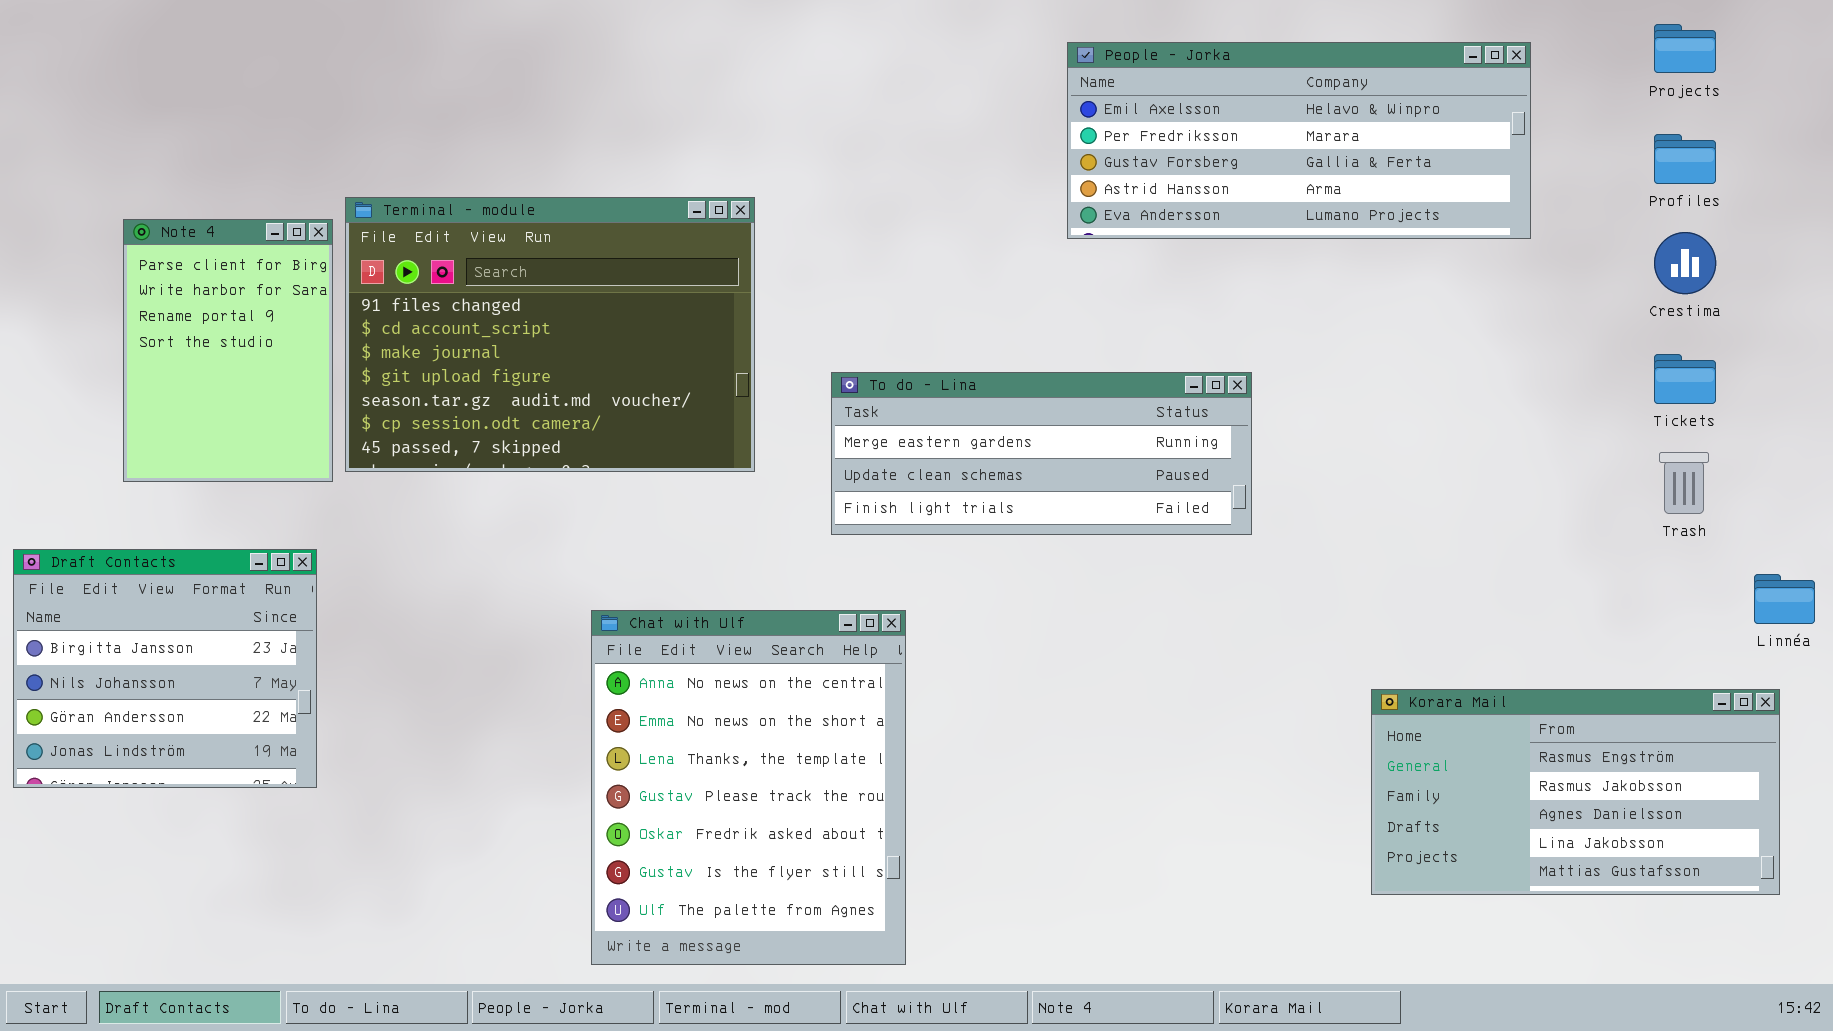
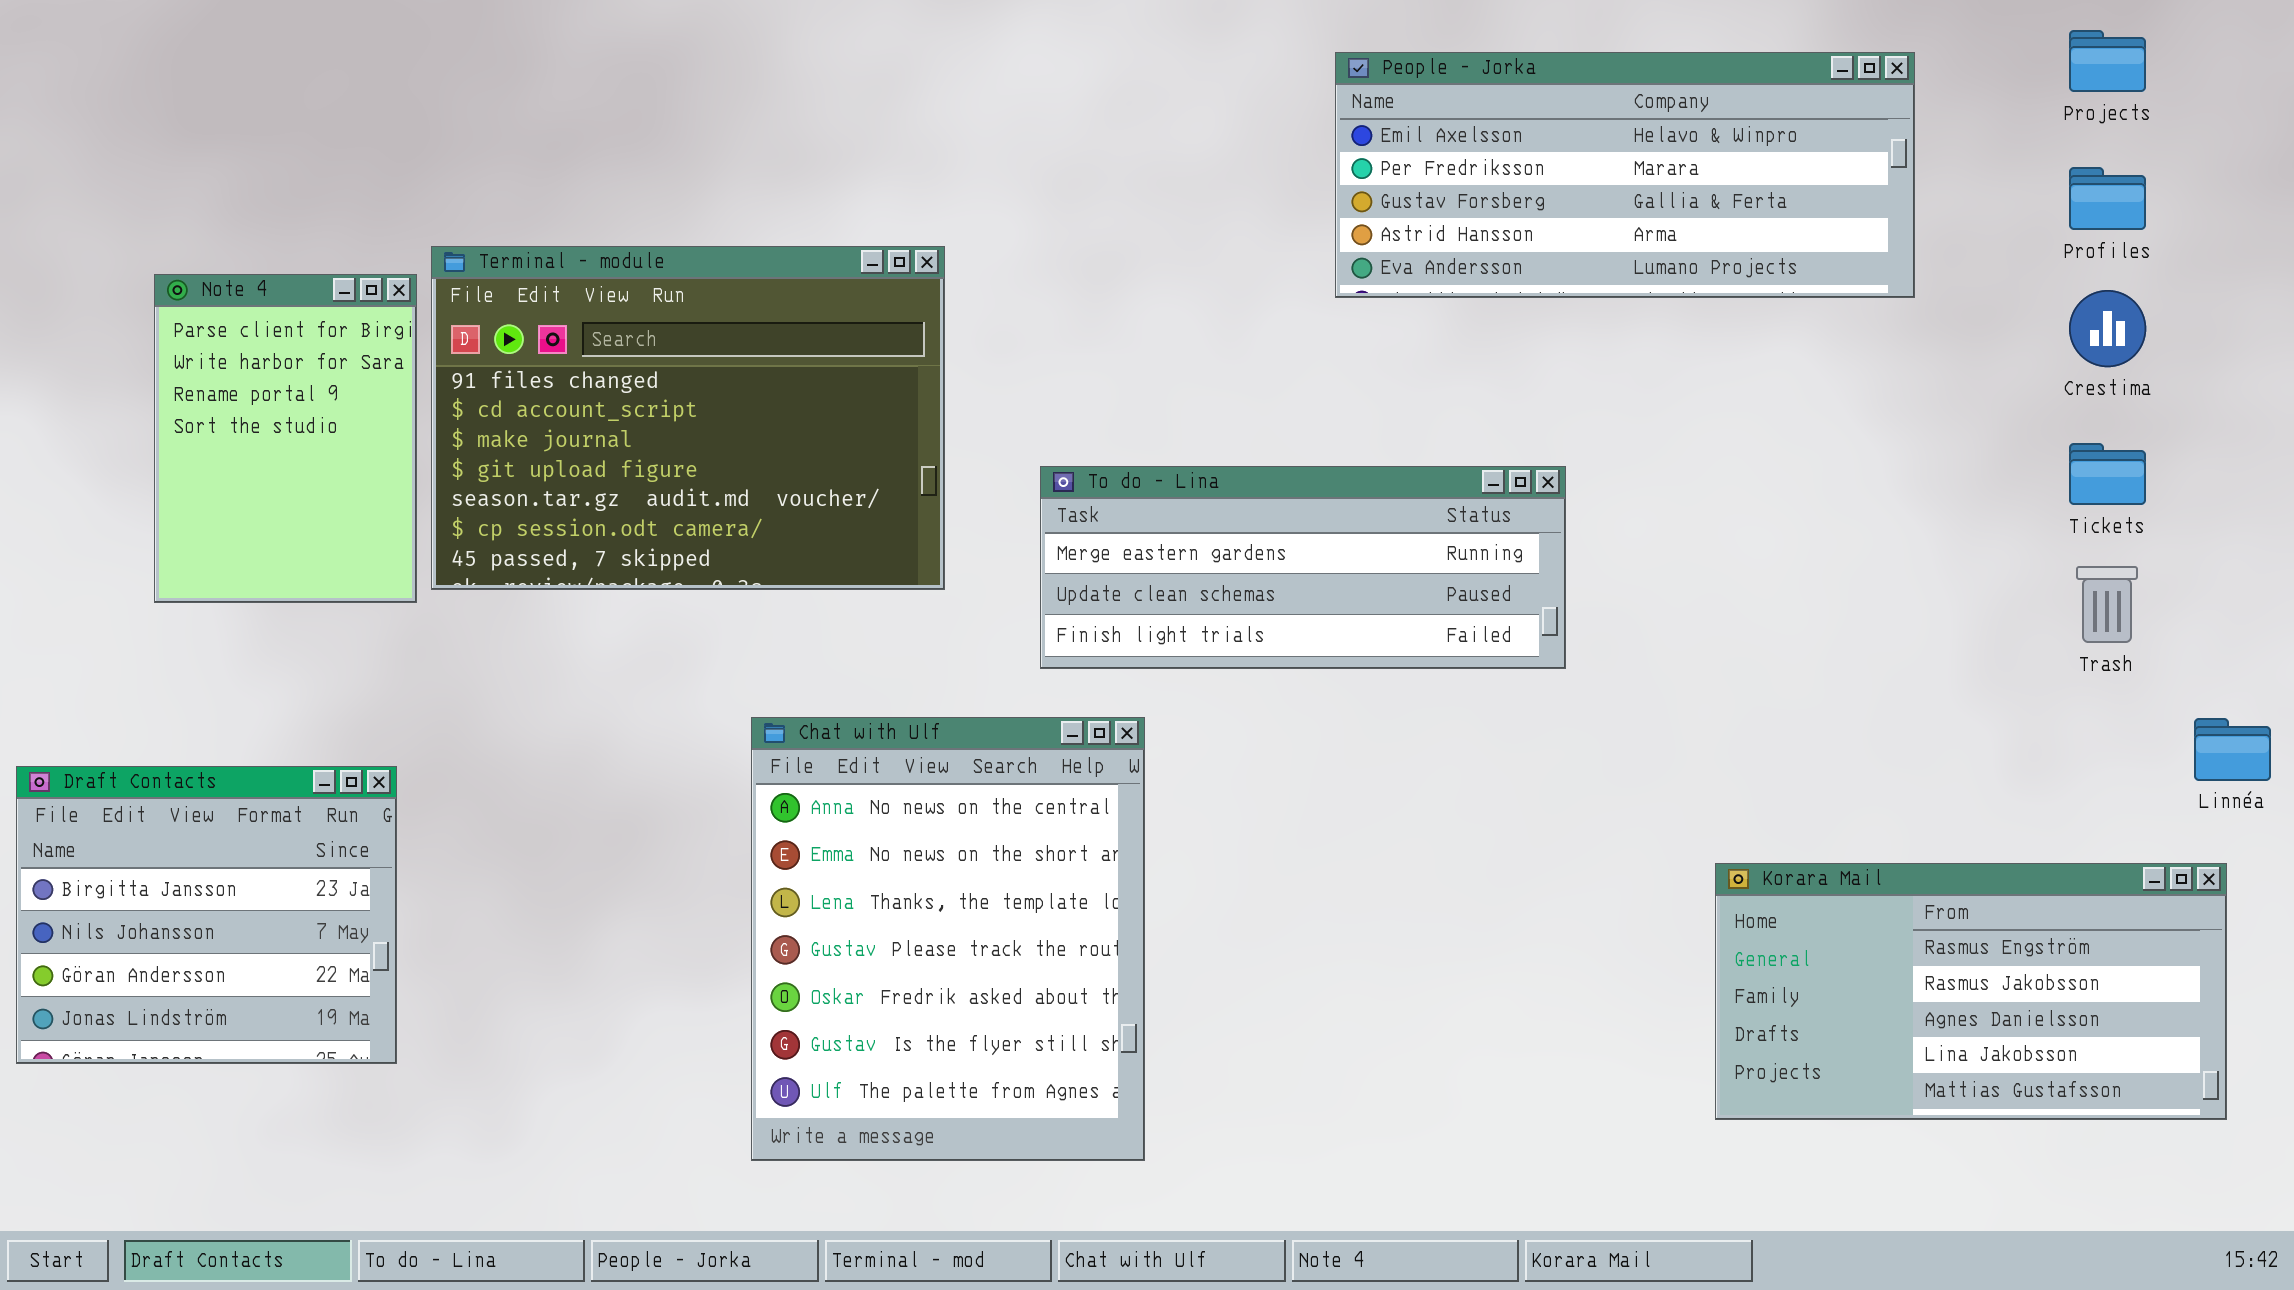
Draft Contacts: [13,549,317,788] -> [16,766,397,1064], moved
Chat with Ulf: [591,610,906,965] -> [751,717,1145,1161], moved

